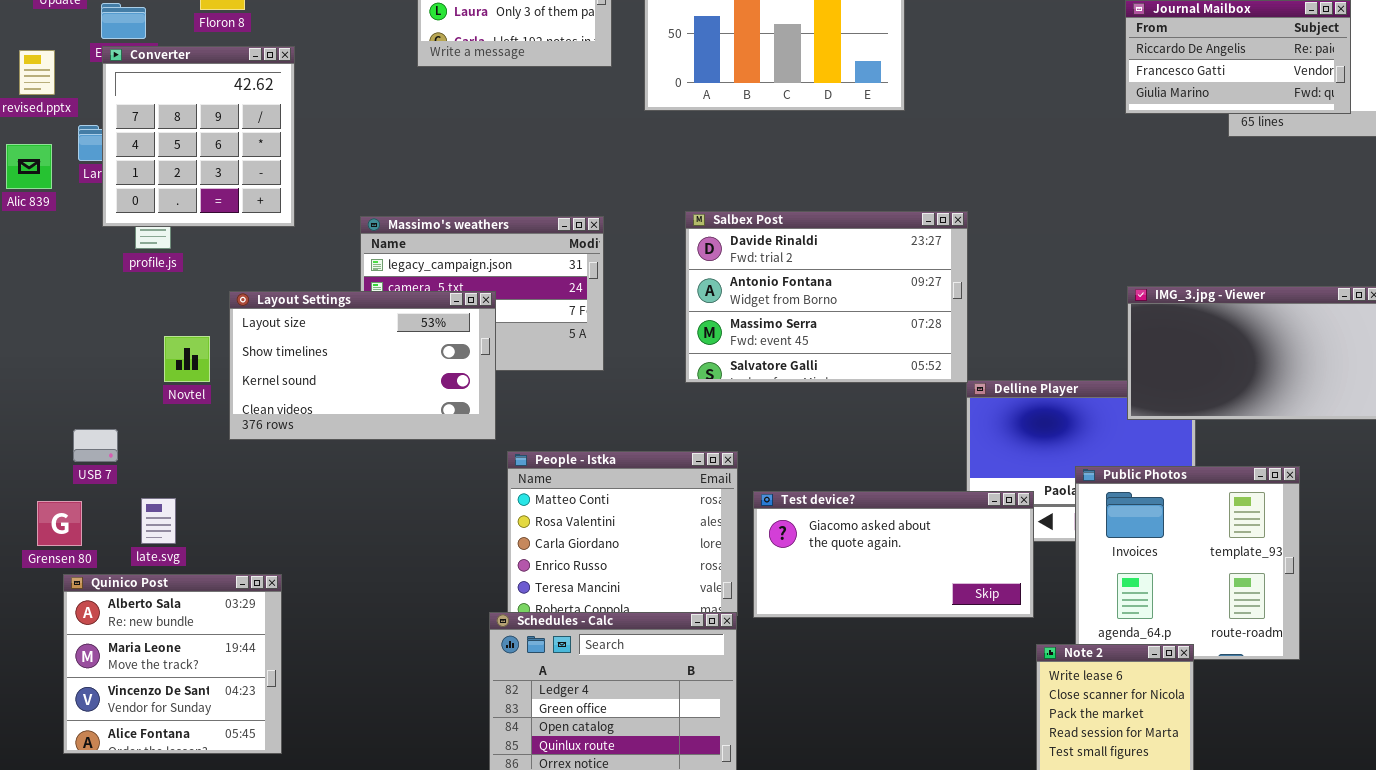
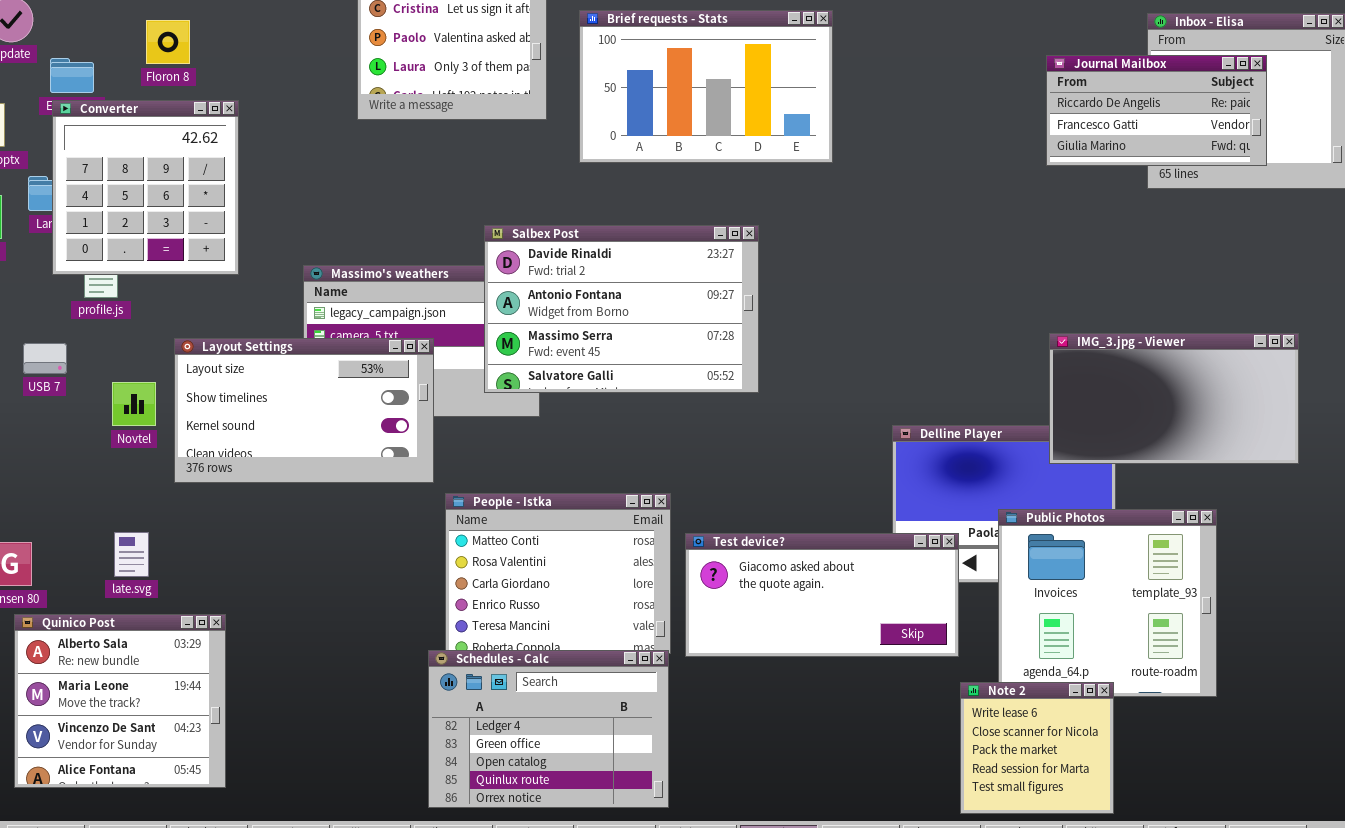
Salbex Post: [685,211,968,383] -> [484,225,759,393], moved
USB 7: [73,429,118,462] -> [23,343,67,374], moved
late.svg: [141,498,176,544] -> [114,532,149,577], moved

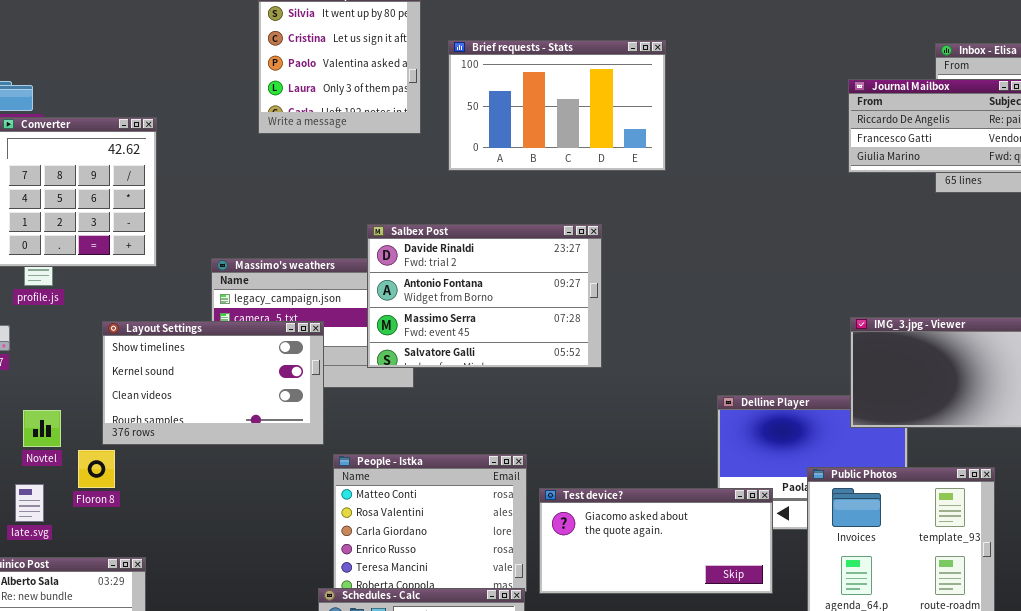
Floron 8: [146,20,190,64] -> [78,450,115,488], moved
Layout Settings: [174,338,434,483] -> [102,321,324,445], scrolled down 1 row
Novtel: [112,382,156,426] -> [23,410,61,447], moved
late.svg: [114,532,149,577] -> [15,484,44,522], moved

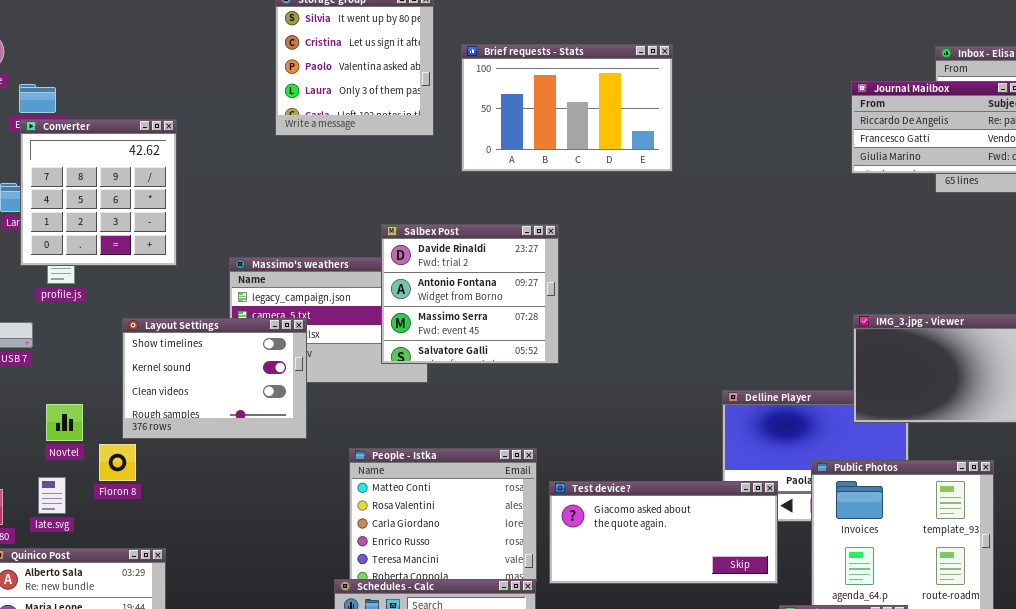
Salbex Post: [367,224,602,368] -> [381,224,559,364], resized
Layout Settings: [102,321,324,445] -> [122,318,307,439], resized

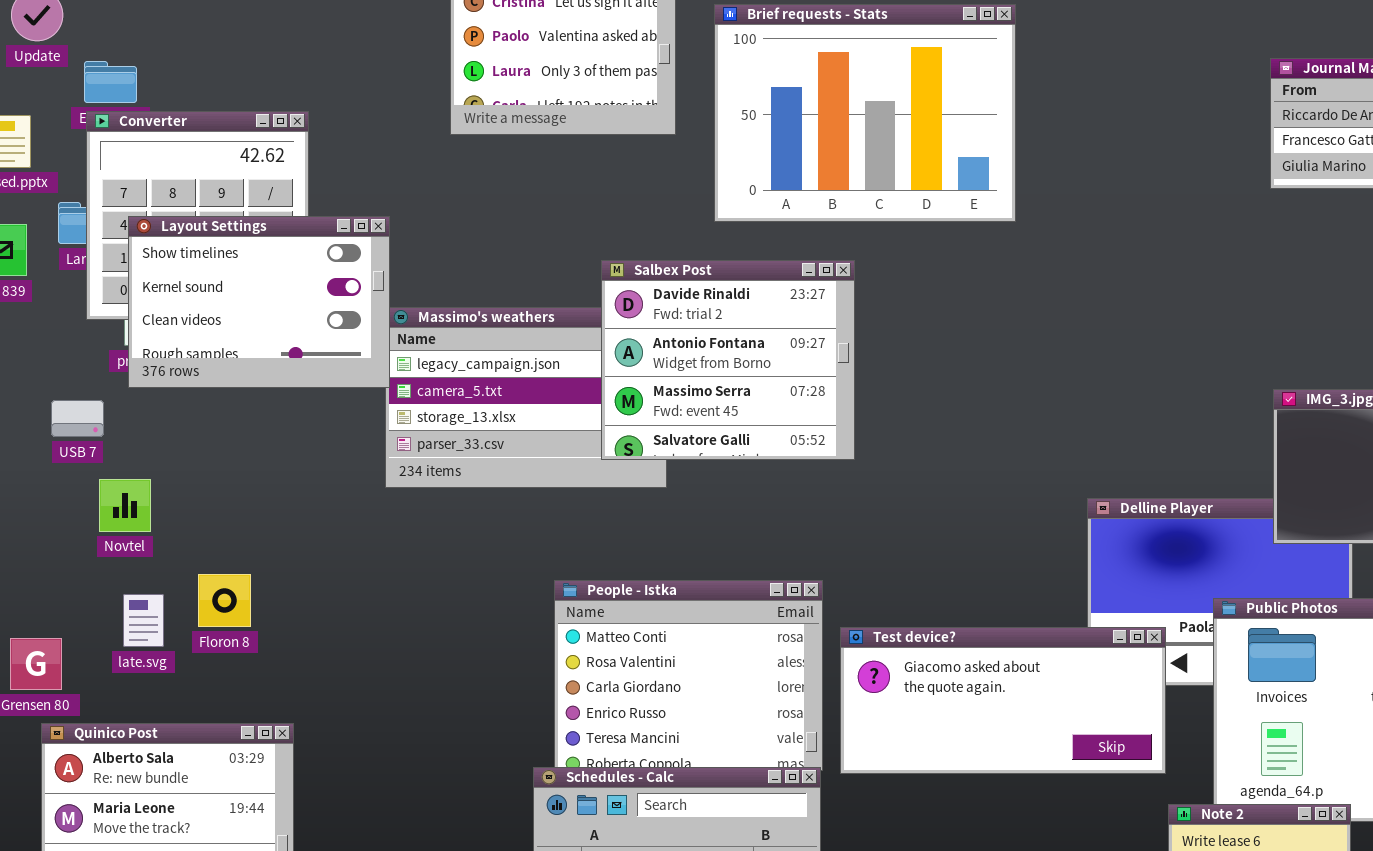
Brief requests - Stats: [461,44,673,172] -> [714,4,1016,222], resized
Layout Settings: [122,318,307,439] -> [128,216,390,388], moved
Novtel: [46,404,83,441] -> [99,479,151,532], moved
late.svg: [38,477,66,514] -> [123,594,164,647], moved

